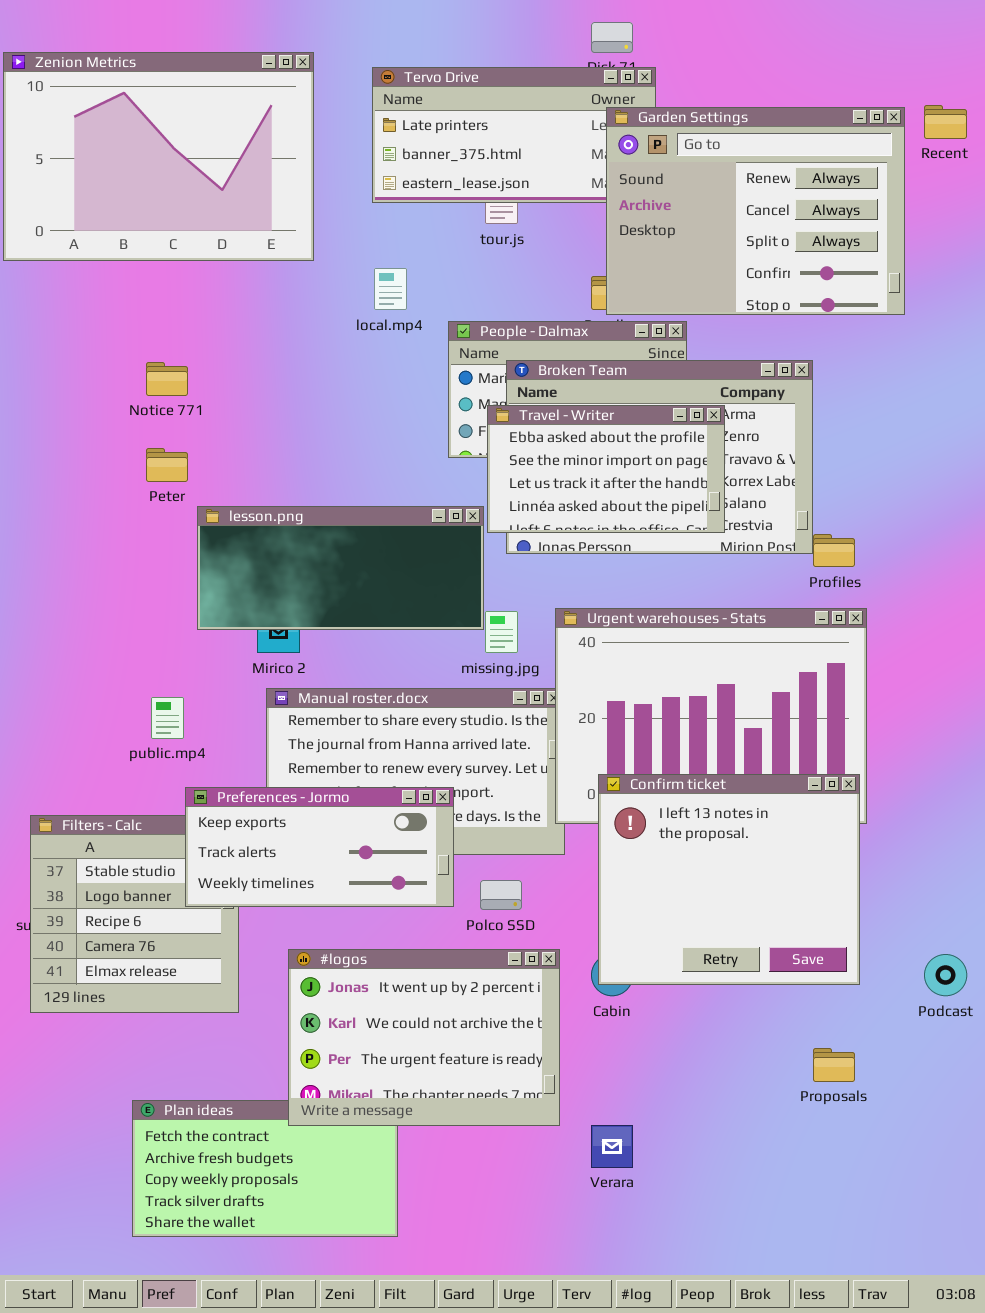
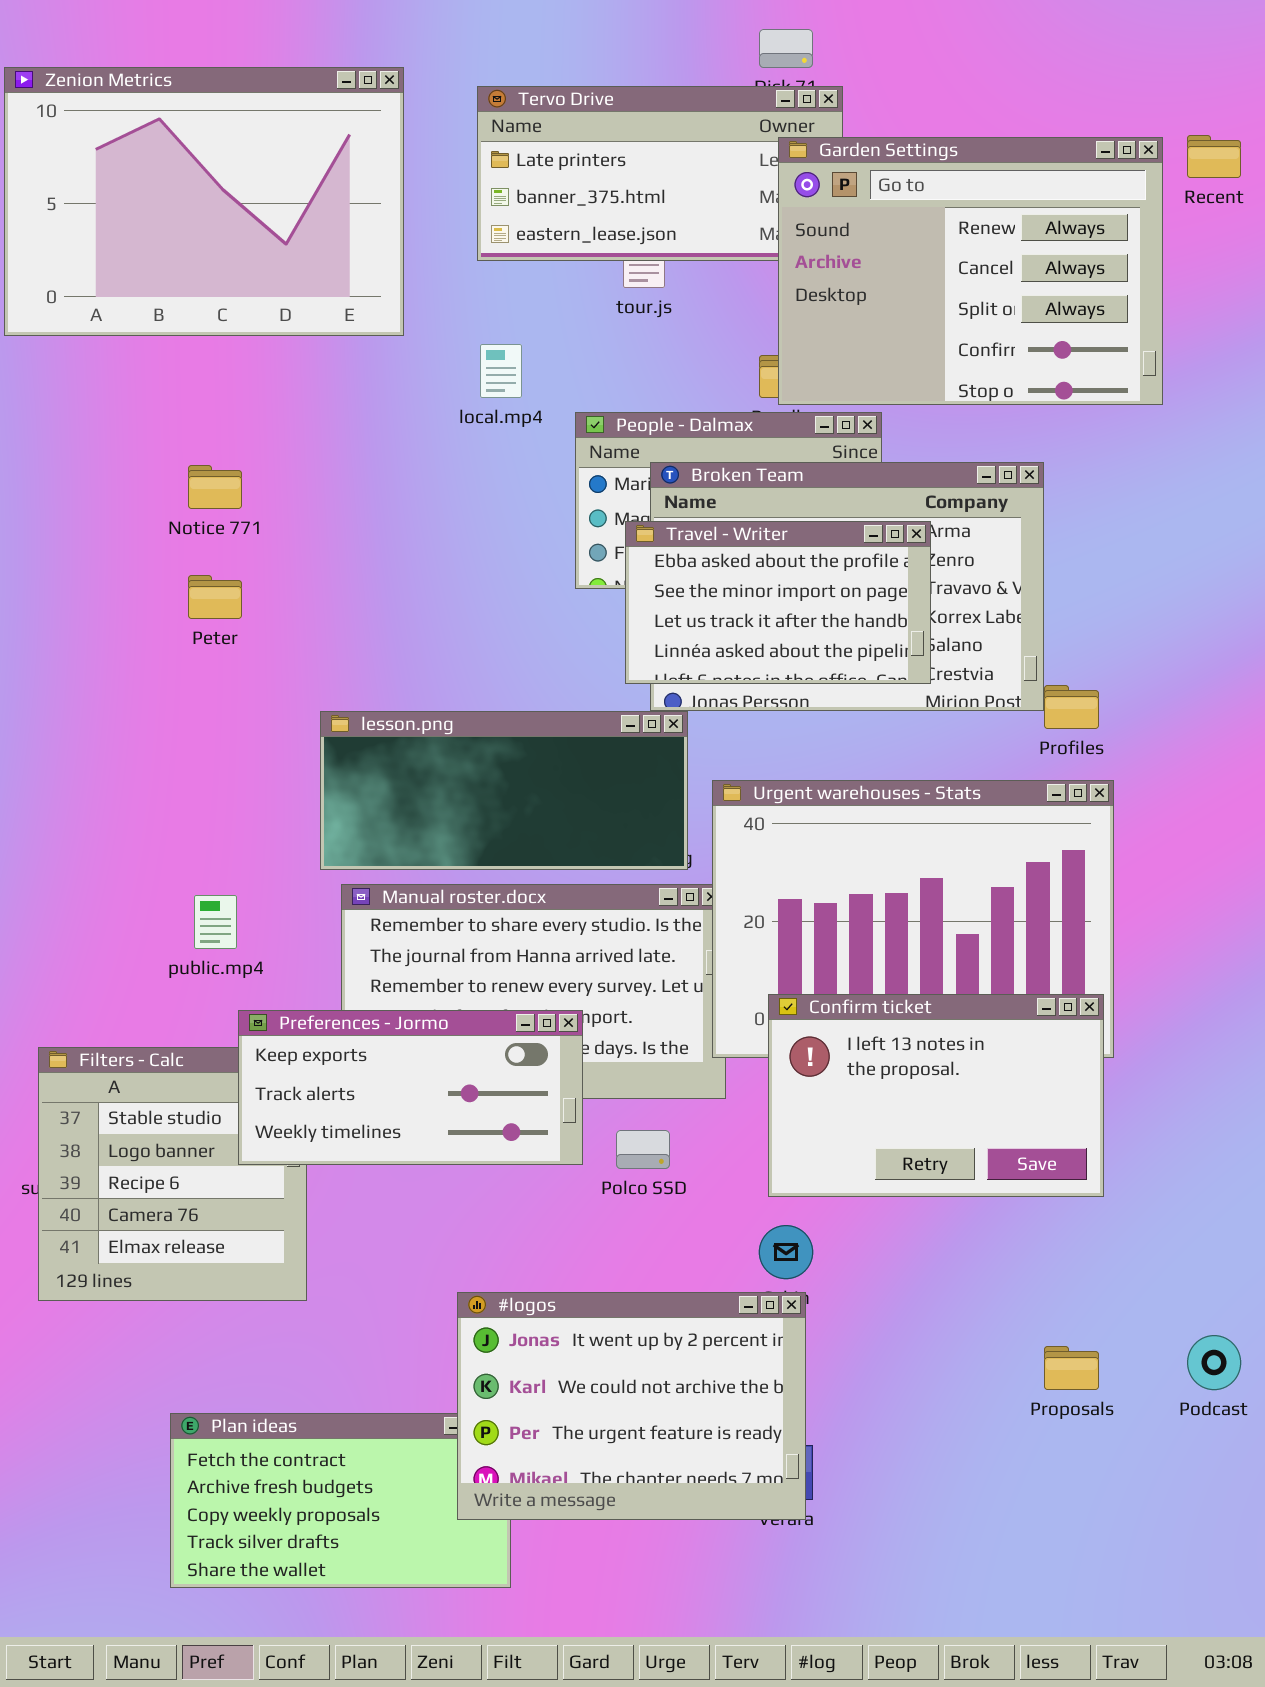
lesson.png: [197,506,484,630] -> [320,711,688,870], moved
Confirm ticket: [598,774,860,985] -> [768,994,1104,1197], resized
#logos: [288,949,560,1126] -> [457,1292,806,1520], moved
Podcast: [924,954,967,996] -> [1187,1335,1241,1390], moved

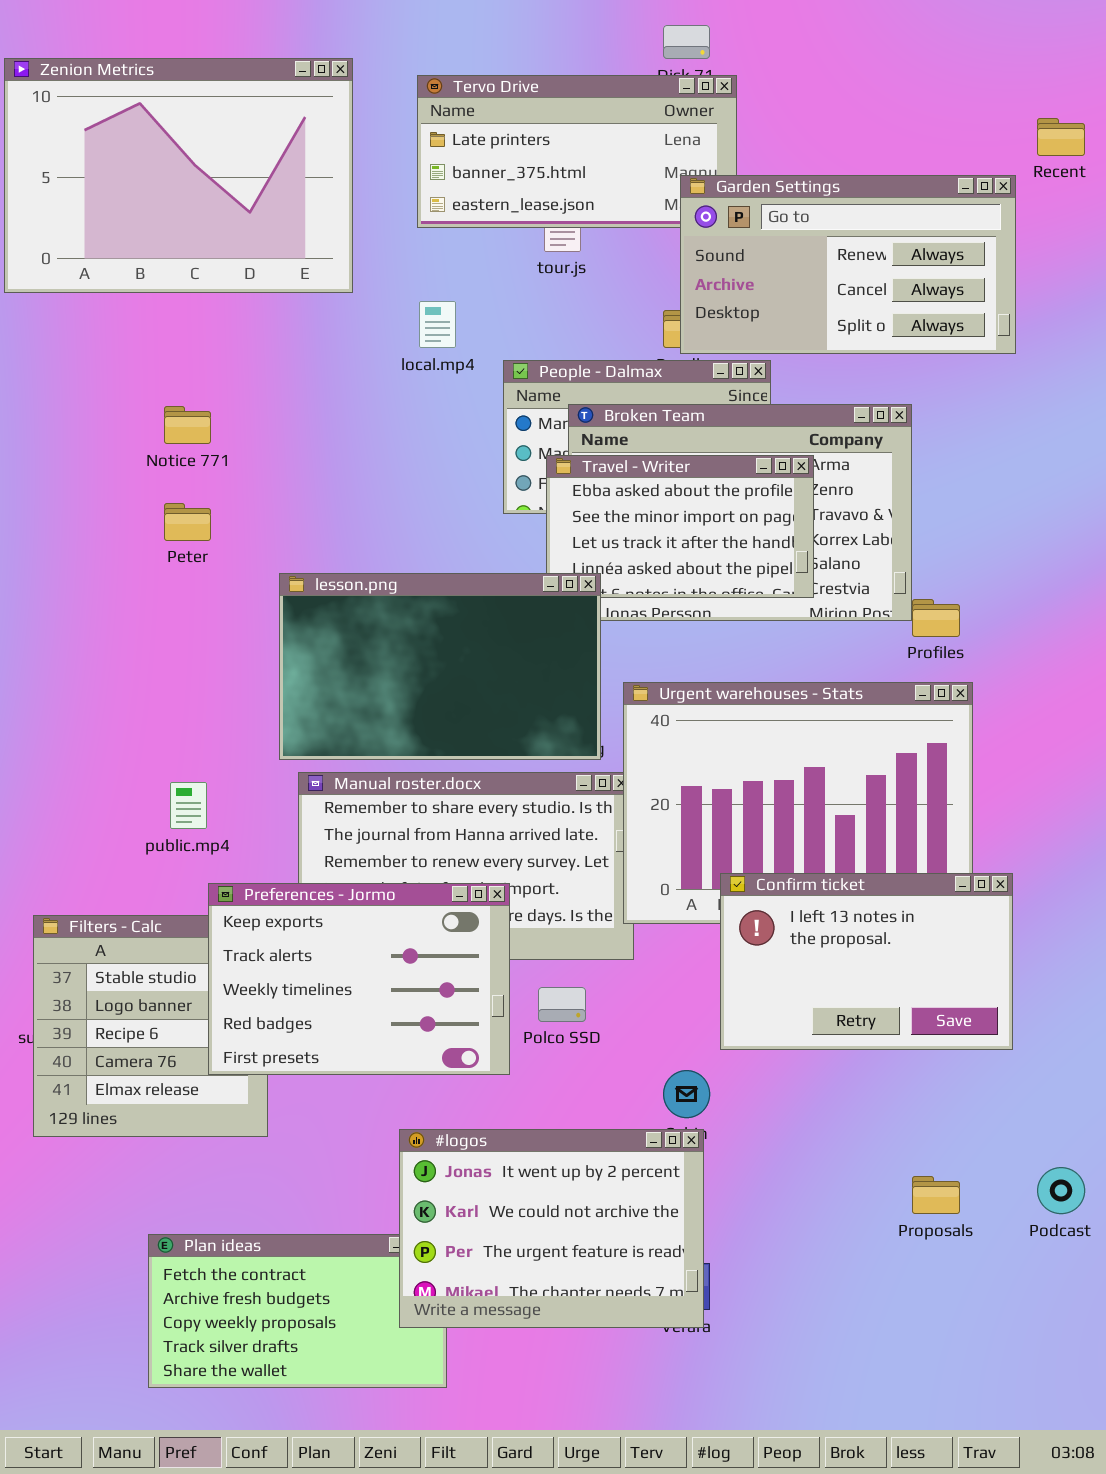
Garden Settings: [778,137,1163,405] -> [680,175,1016,354], resized
lesson.png: [320,711,688,870] -> [279,573,601,760], resized
Confirm ticket: [768,994,1104,1197] -> [720,873,1013,1050], moved
Preferences - Jormo: [238,1010,583,1165] -> [208,883,510,1075], resized

